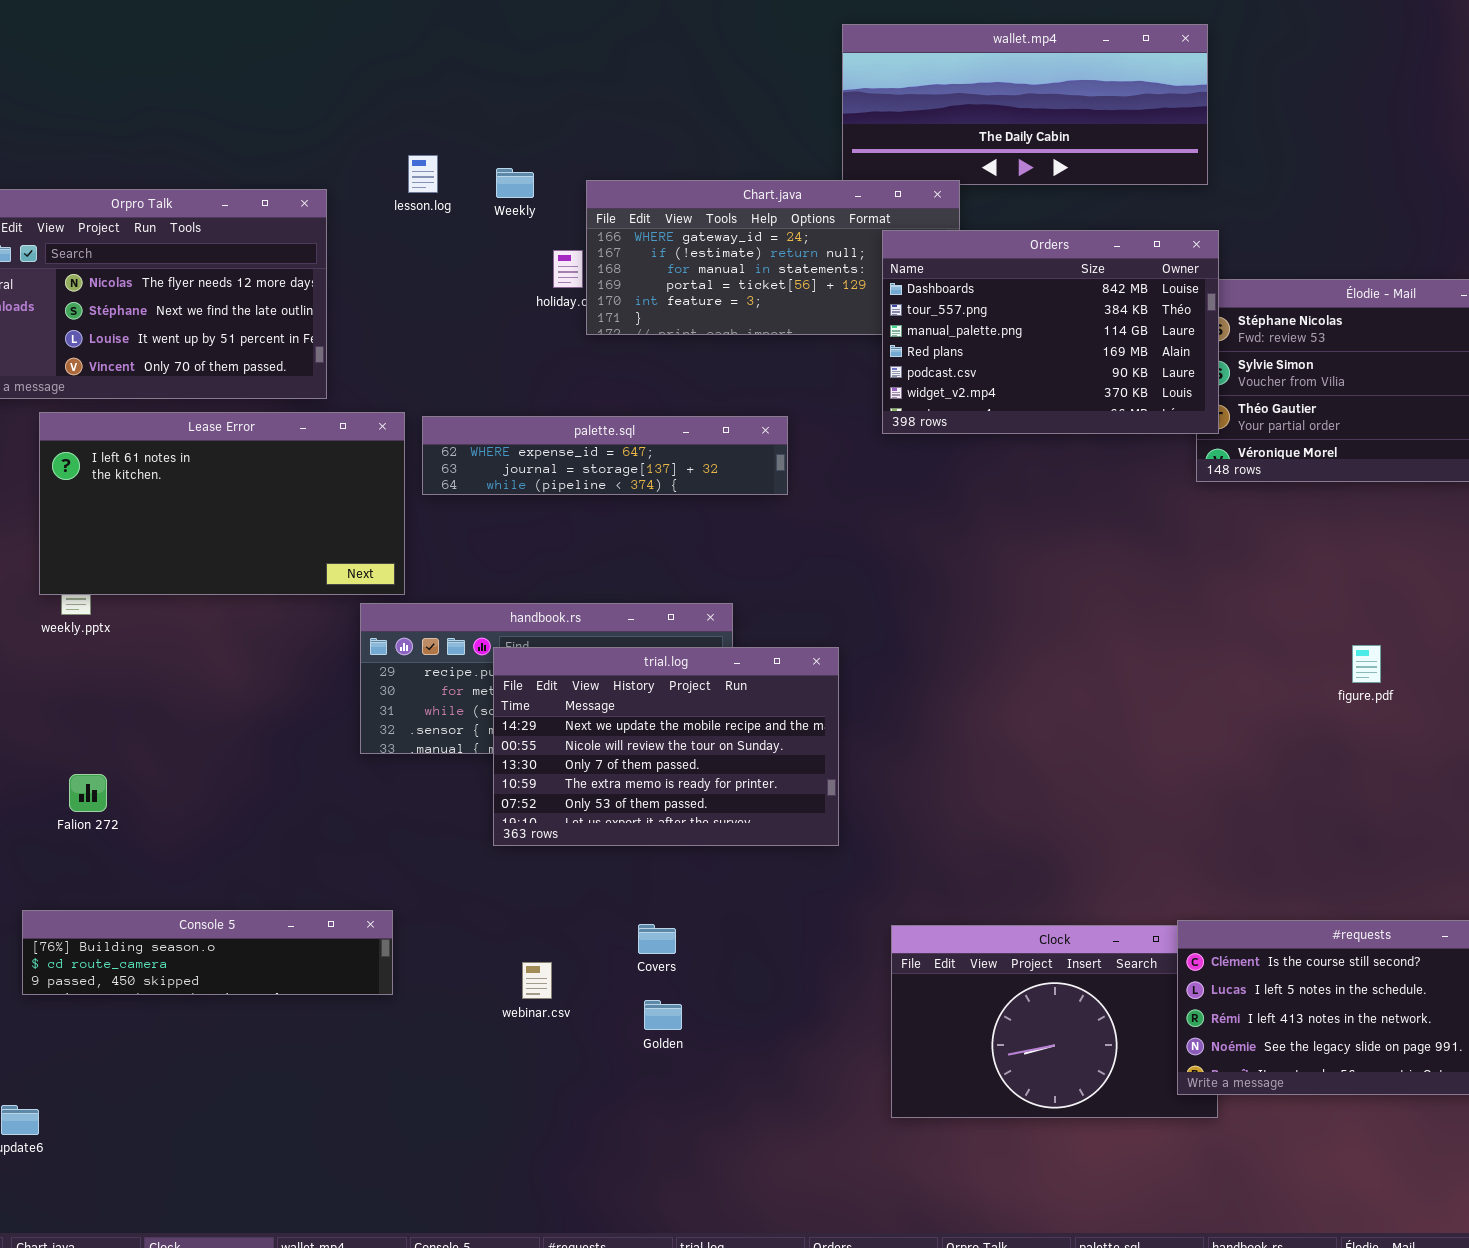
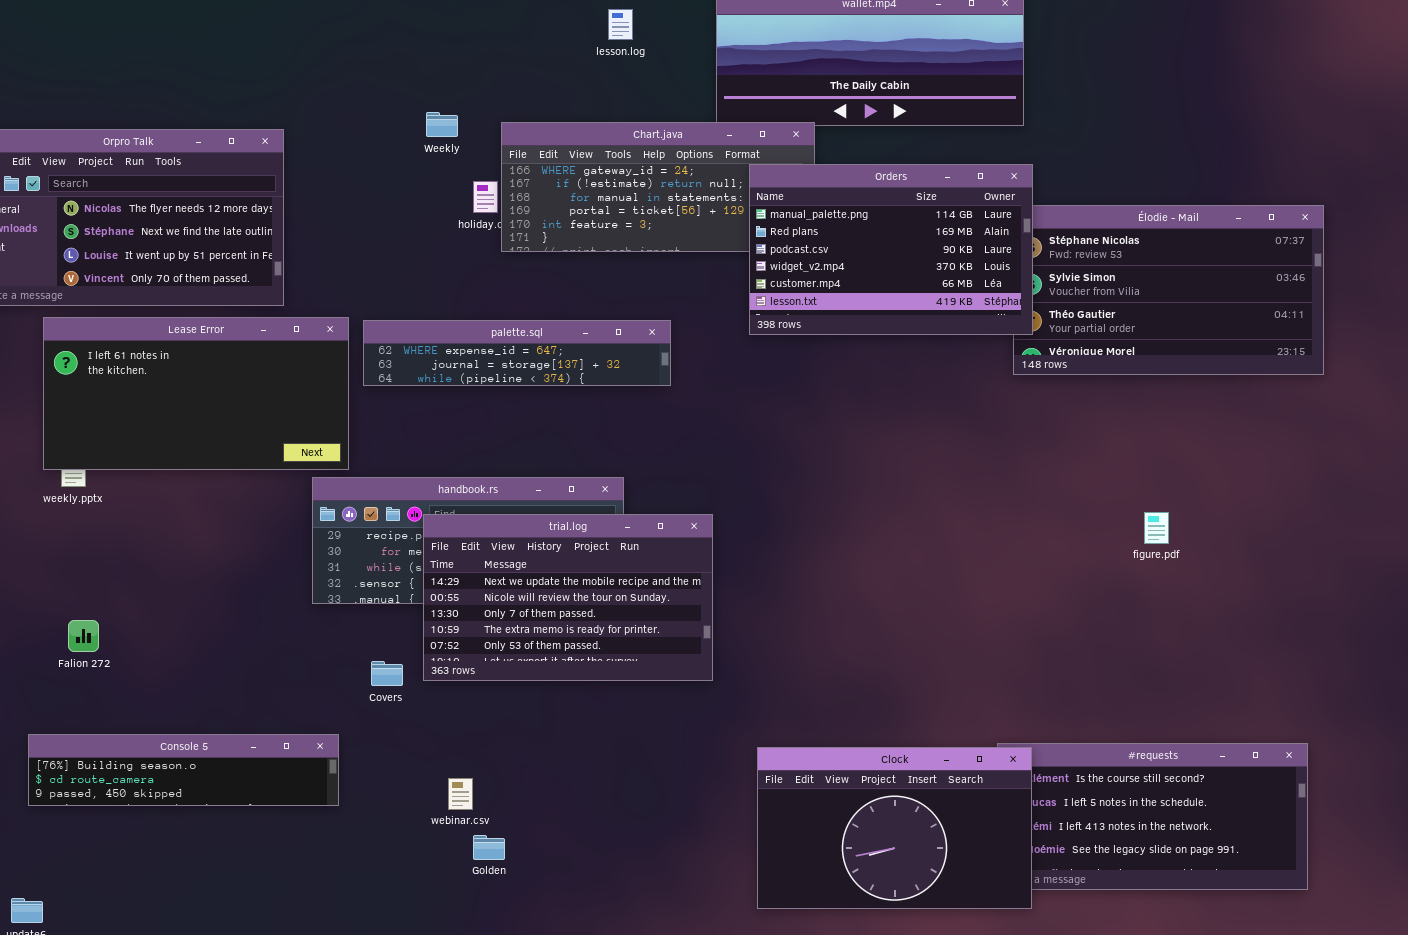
lesson.log: [408,155,438,193] -> [608,9,633,40], moved
Orders: [882,230,1219,434] -> [749,164,1033,335], scrolled down 2 rows
Covers: [638,924,676,954] -> [371,661,403,686], moved
Clock: [891,925,1218,1118] -> [757,747,1032,909], raised
Golden: [644,1000,682,1030] -> [473,835,505,860], moved

